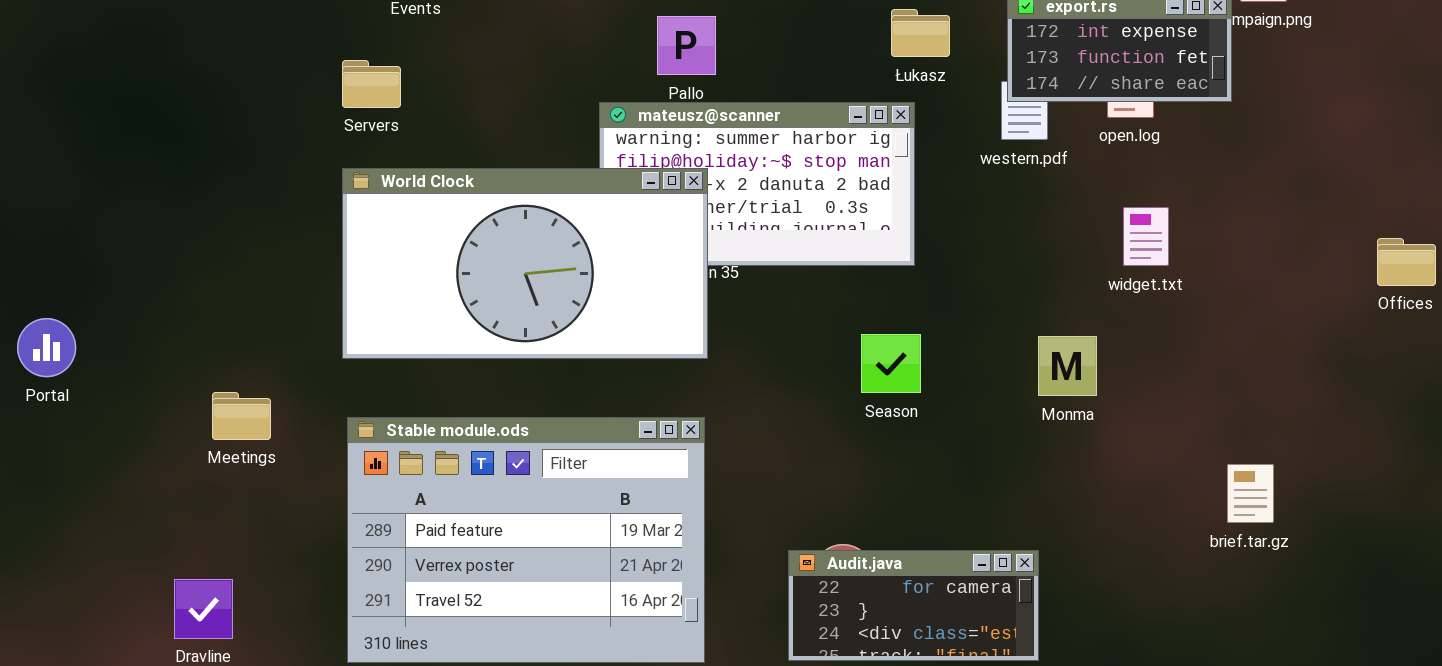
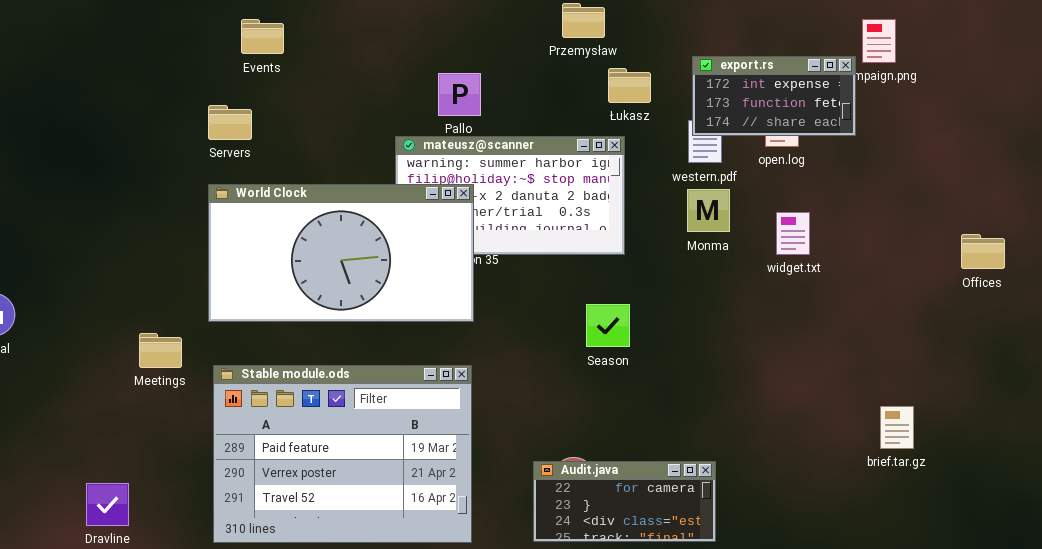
Monma: [1038,336,1097,396] -> [687,189,730,232], moved
Meetings: [212,392,271,440] -> [139,333,182,368], moved
brief.tar.gz: [1227,464,1274,523] -> [880,406,914,449], moved

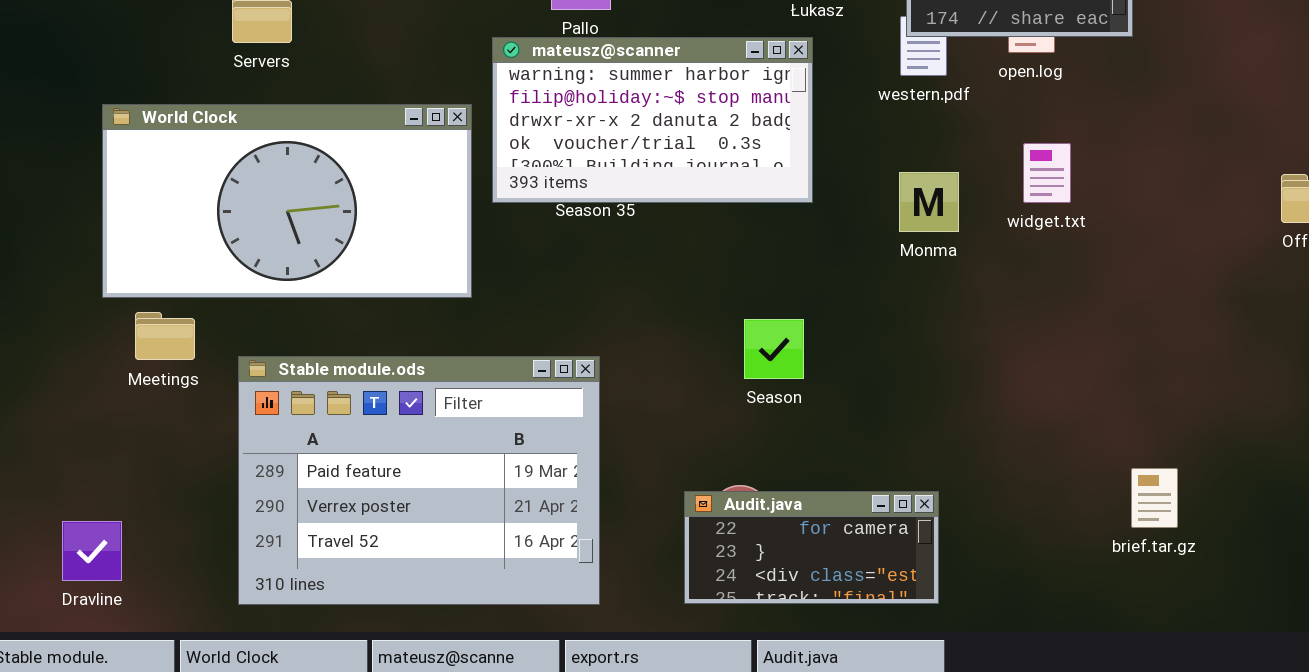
World Clock: [208,184,474,322] -> [102,104,472,298], moved
Monma: [687,189,730,232] -> [899,172,959,232], moved
Season: [586,304,630,347] -> [744,319,804,379], moved
brief.tar.gz: [880,406,914,449] -> [1131,468,1178,528], moved

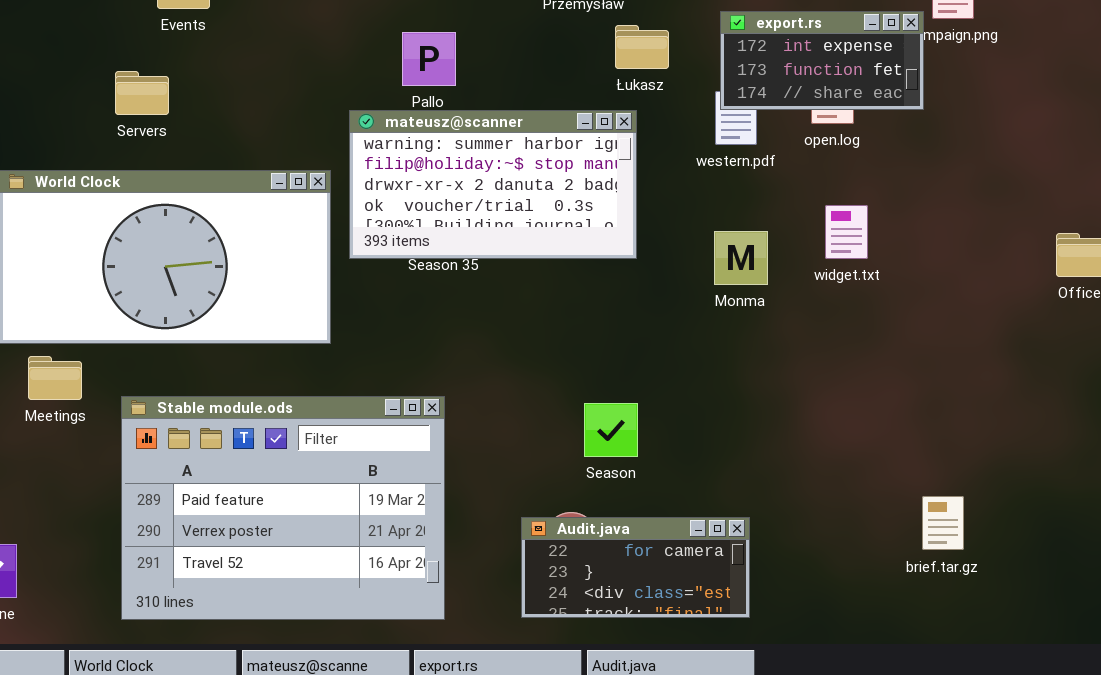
Season: [744,319,804,379] -> [584,403,638,457], moved

